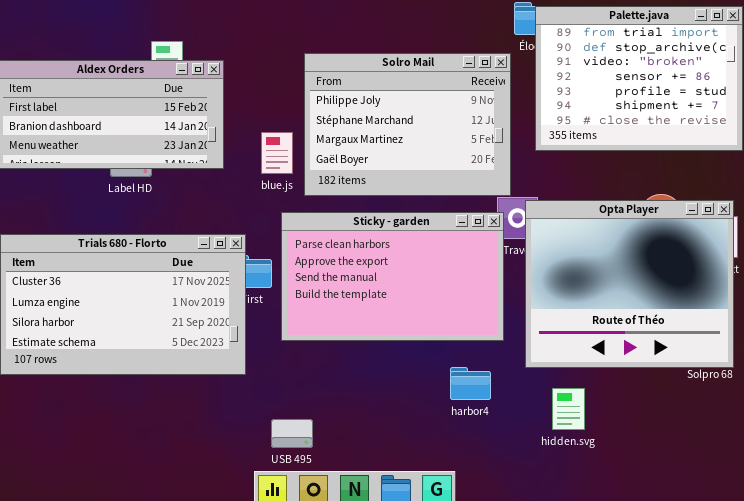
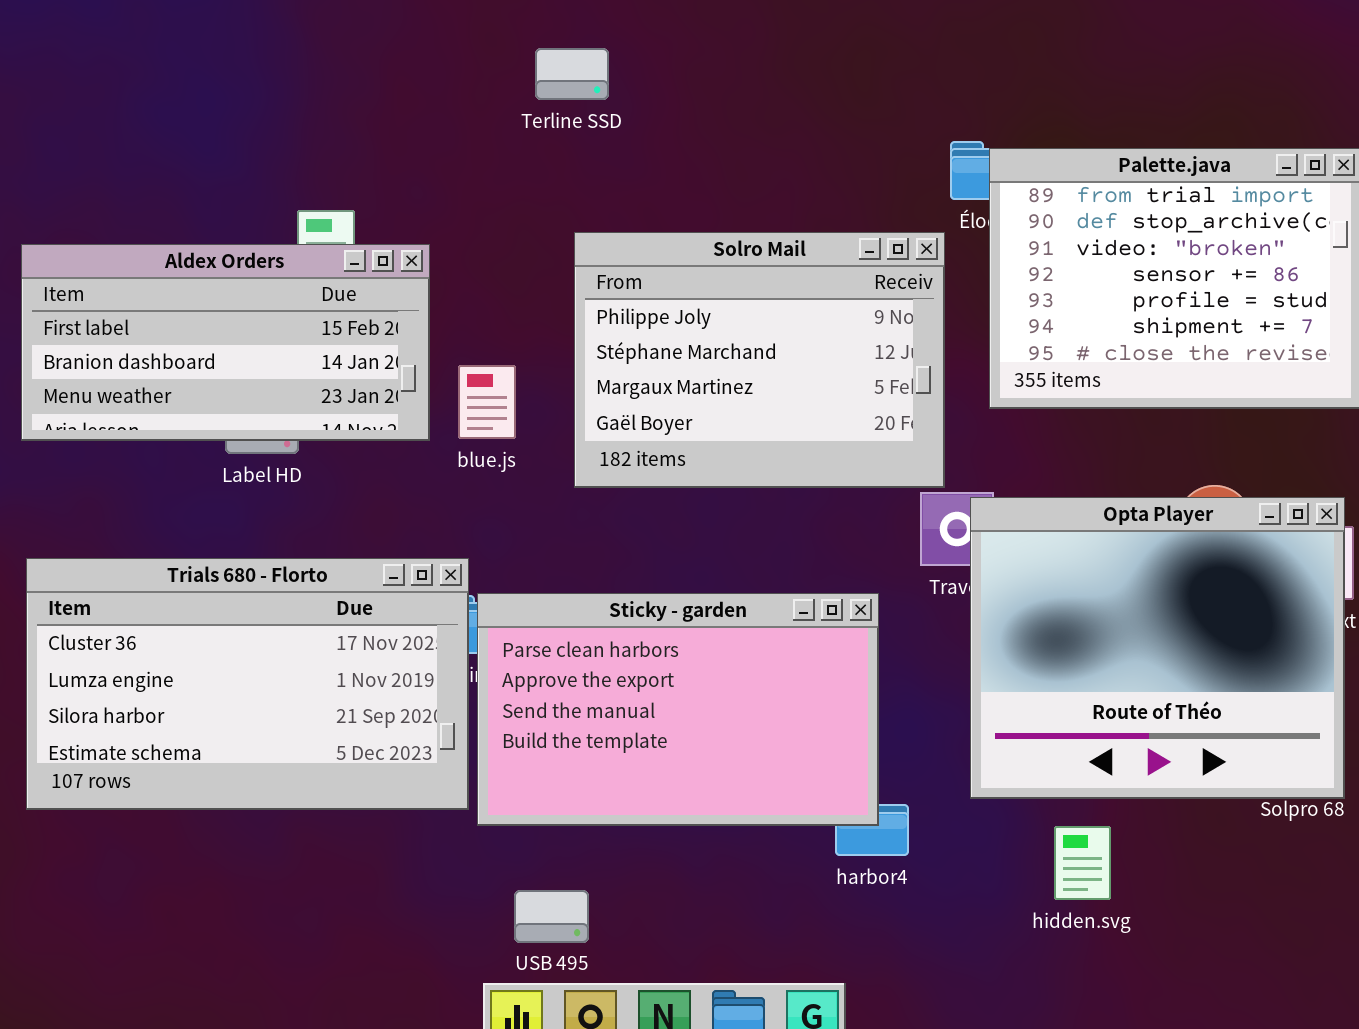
blue.js: [261,132,293,174] -> [458,365,516,439], moved
Sticky - garden: [281,212,504,341] -> [477,593,879,826], moved
hidden.svg: [552,388,585,430] -> [1054,826,1111,900], moved

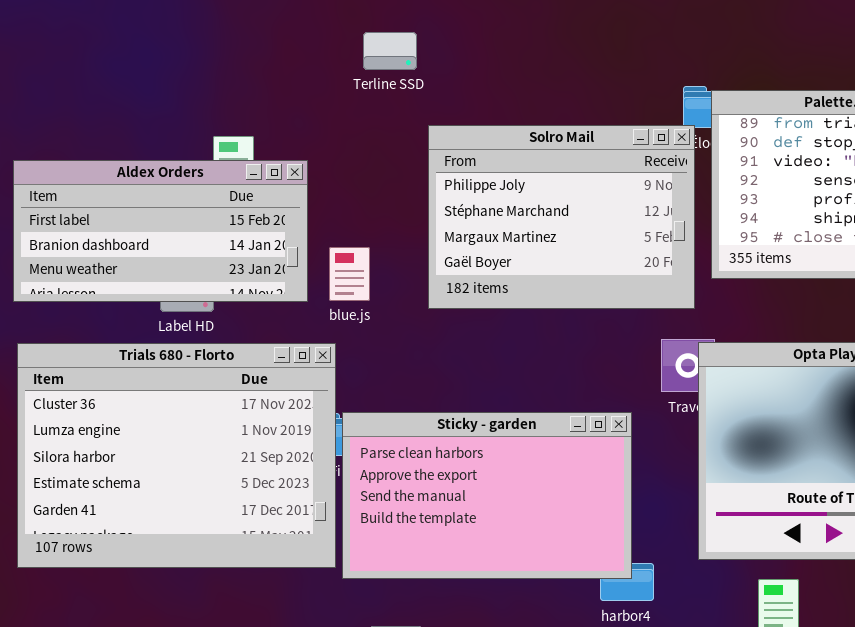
Terline SSD: [535,48,609,100] -> [363,32,417,70], moved
Solro Mail: [574,232,945,488] -> [428,125,695,309], moved
Trials 680 - Florto: [26,558,469,810] -> [17,343,336,568], resized

